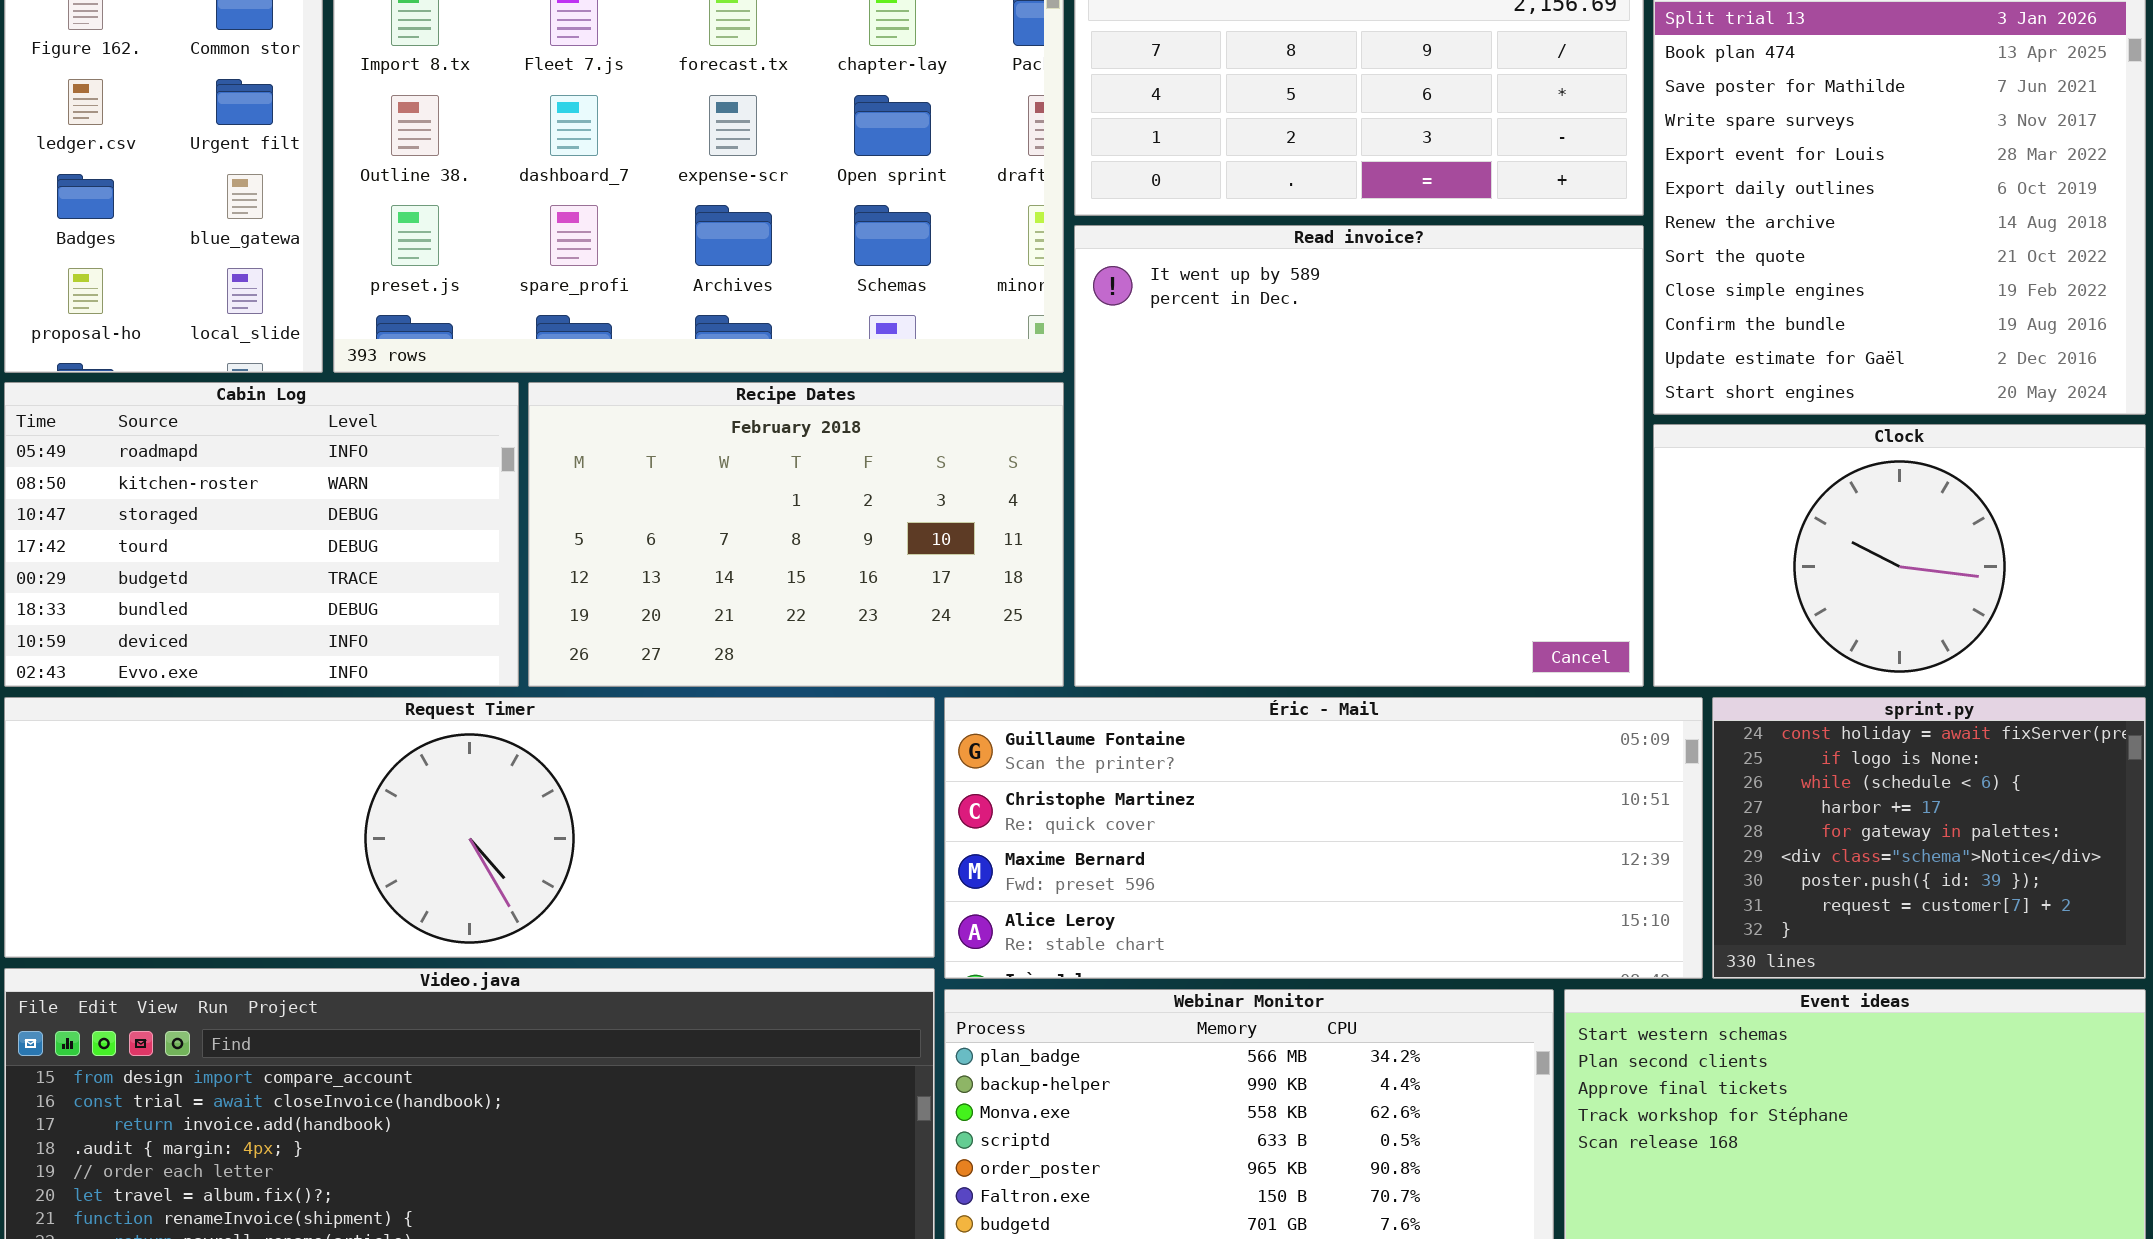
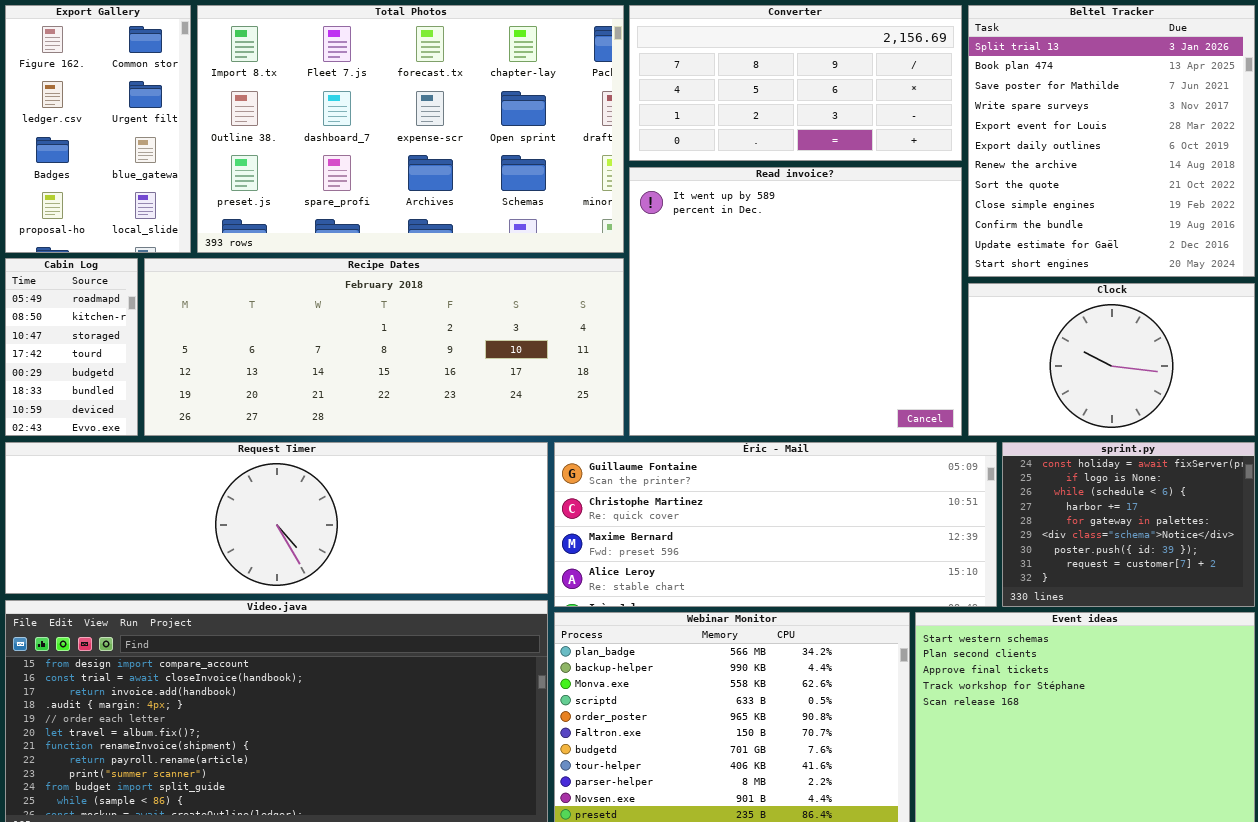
Cabin Log: [4,382,519,687] -> [5,258,138,436], resized
Recipe Dates: [528,382,1064,687] -> [144,258,624,436], resized

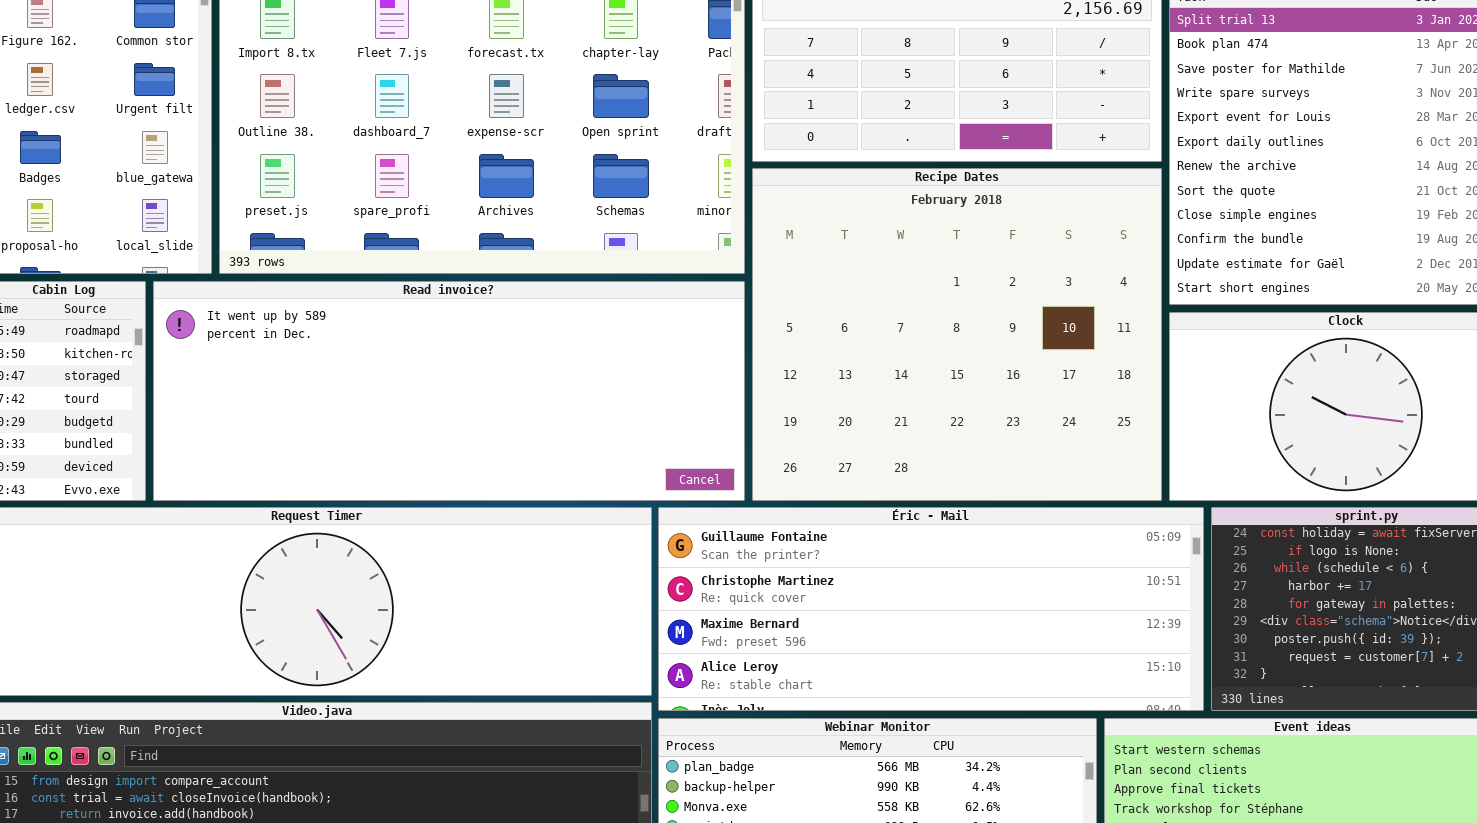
Read invoice?: [629,167,962,436] -> [153,281,745,501], moved, resized
Recipe Dates: [144,258,624,436] -> [752,168,1162,501], moved, resized

